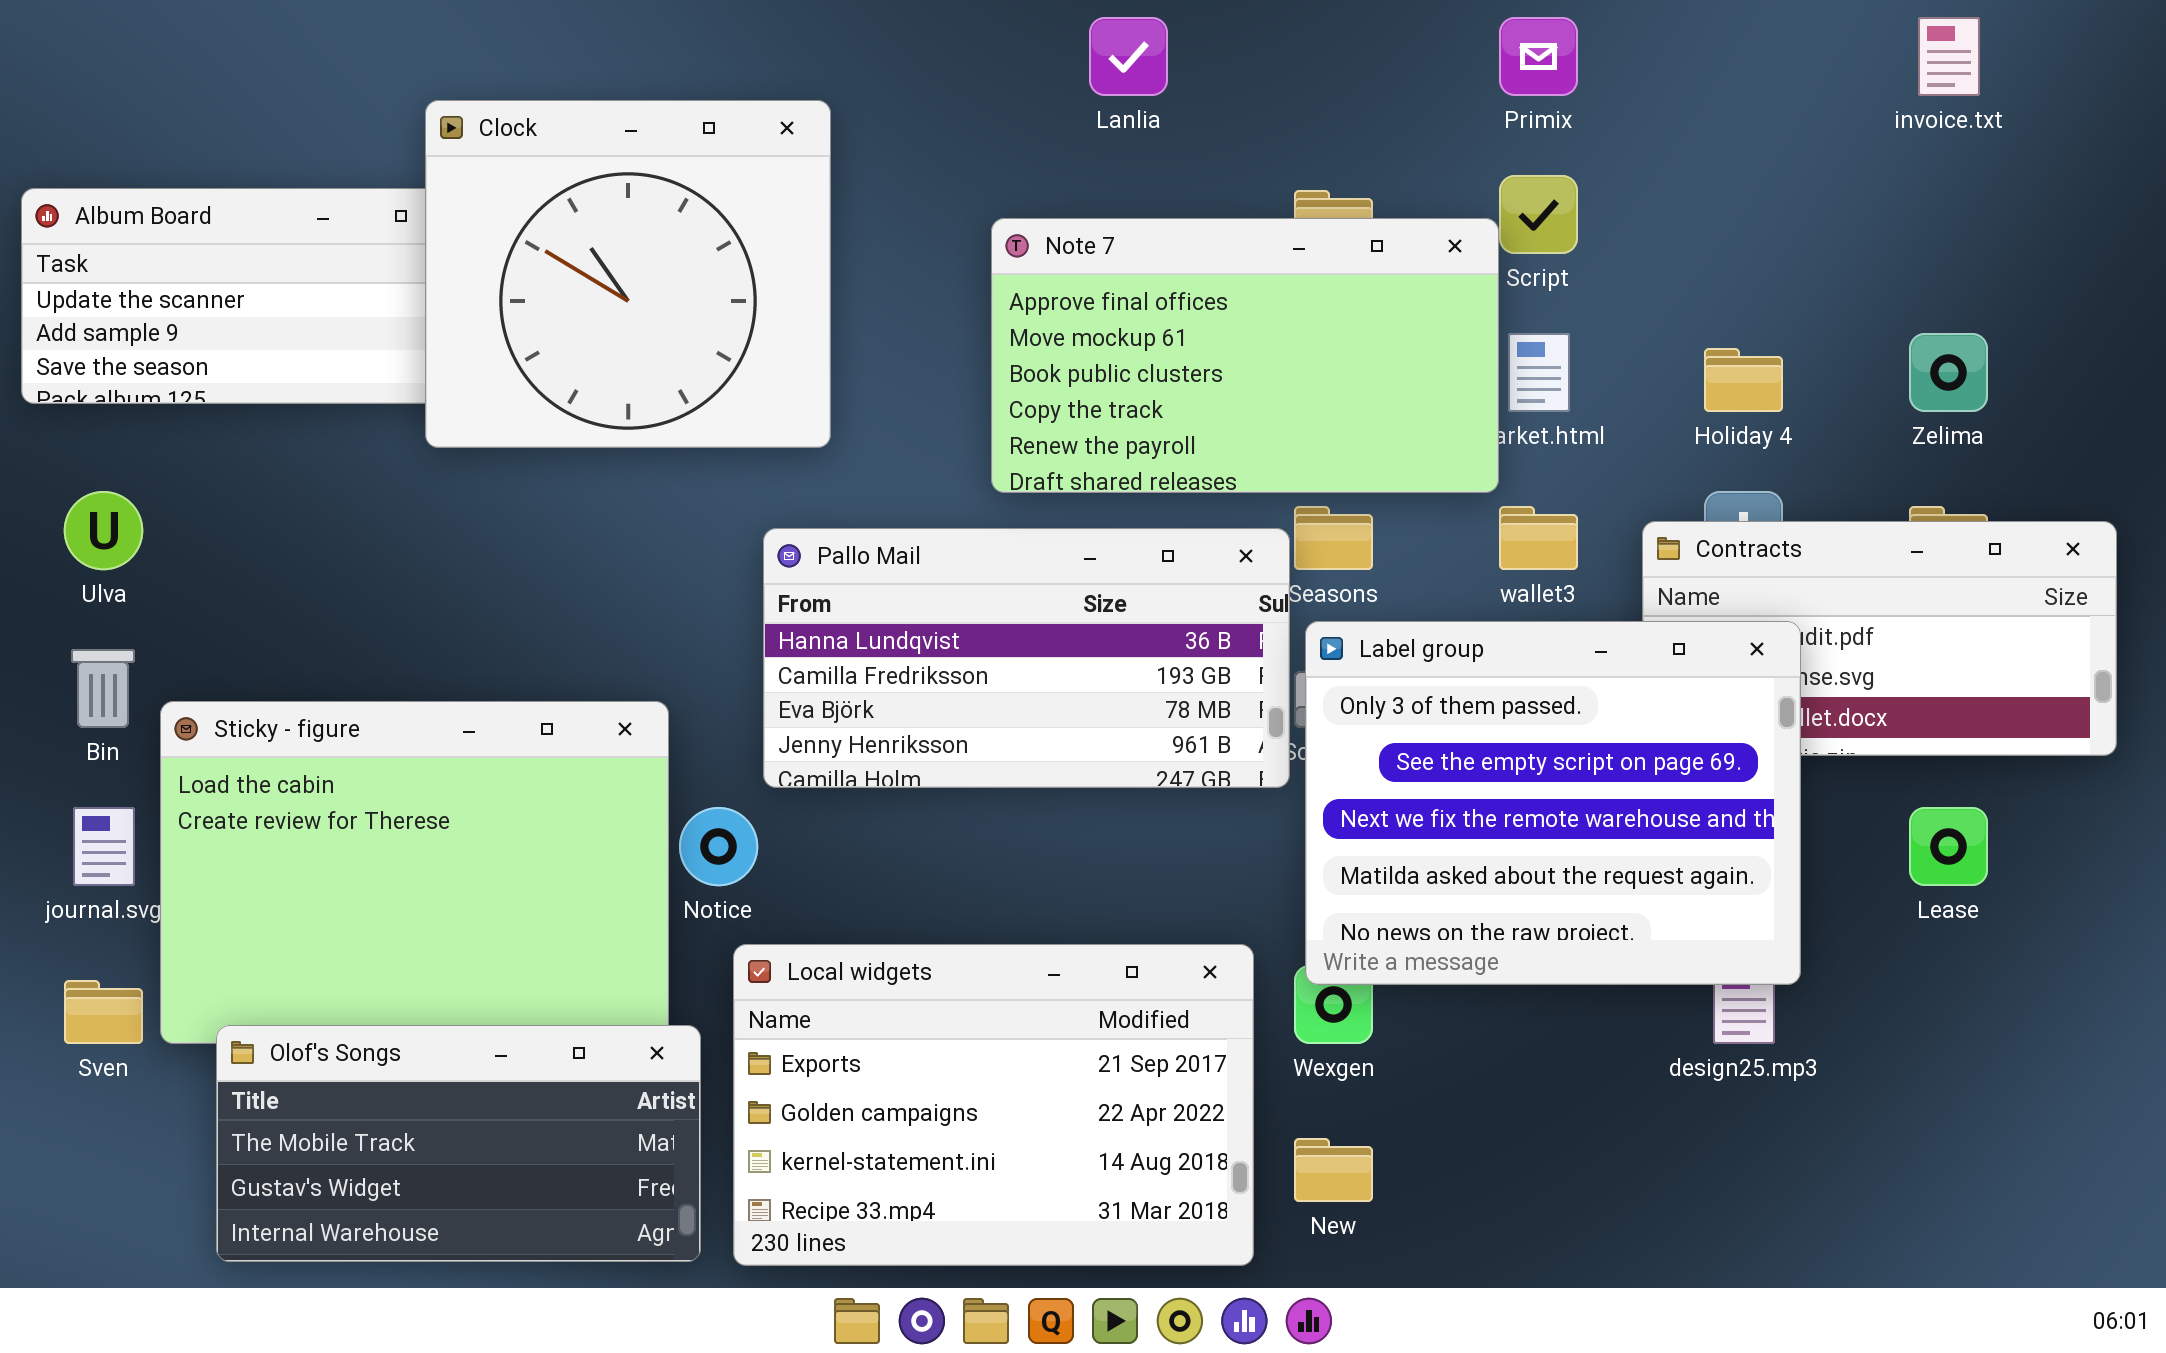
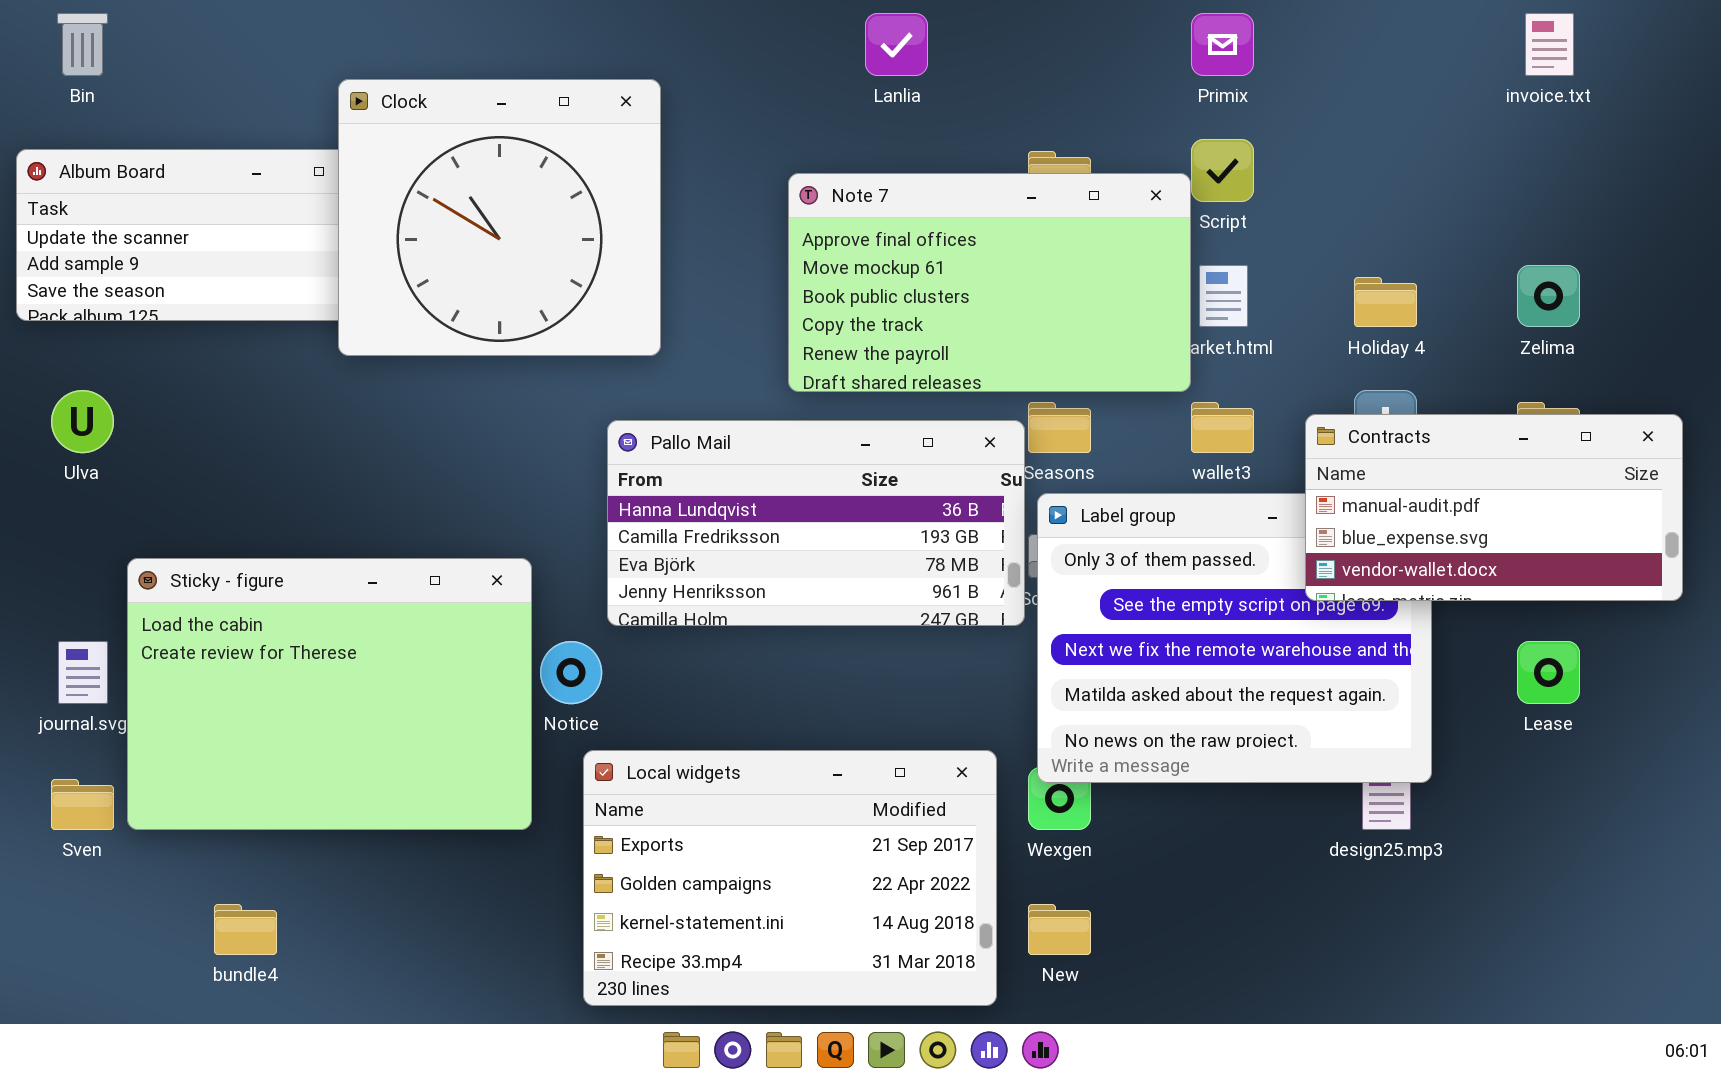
Contracts: [1642,521,2117,756] -> [1305,414,1683,601], raised
Bin: [71,649,135,728] -> [57,13,108,76], moved
Olof's Songs: [216,1025,701,1262] -> none, closed

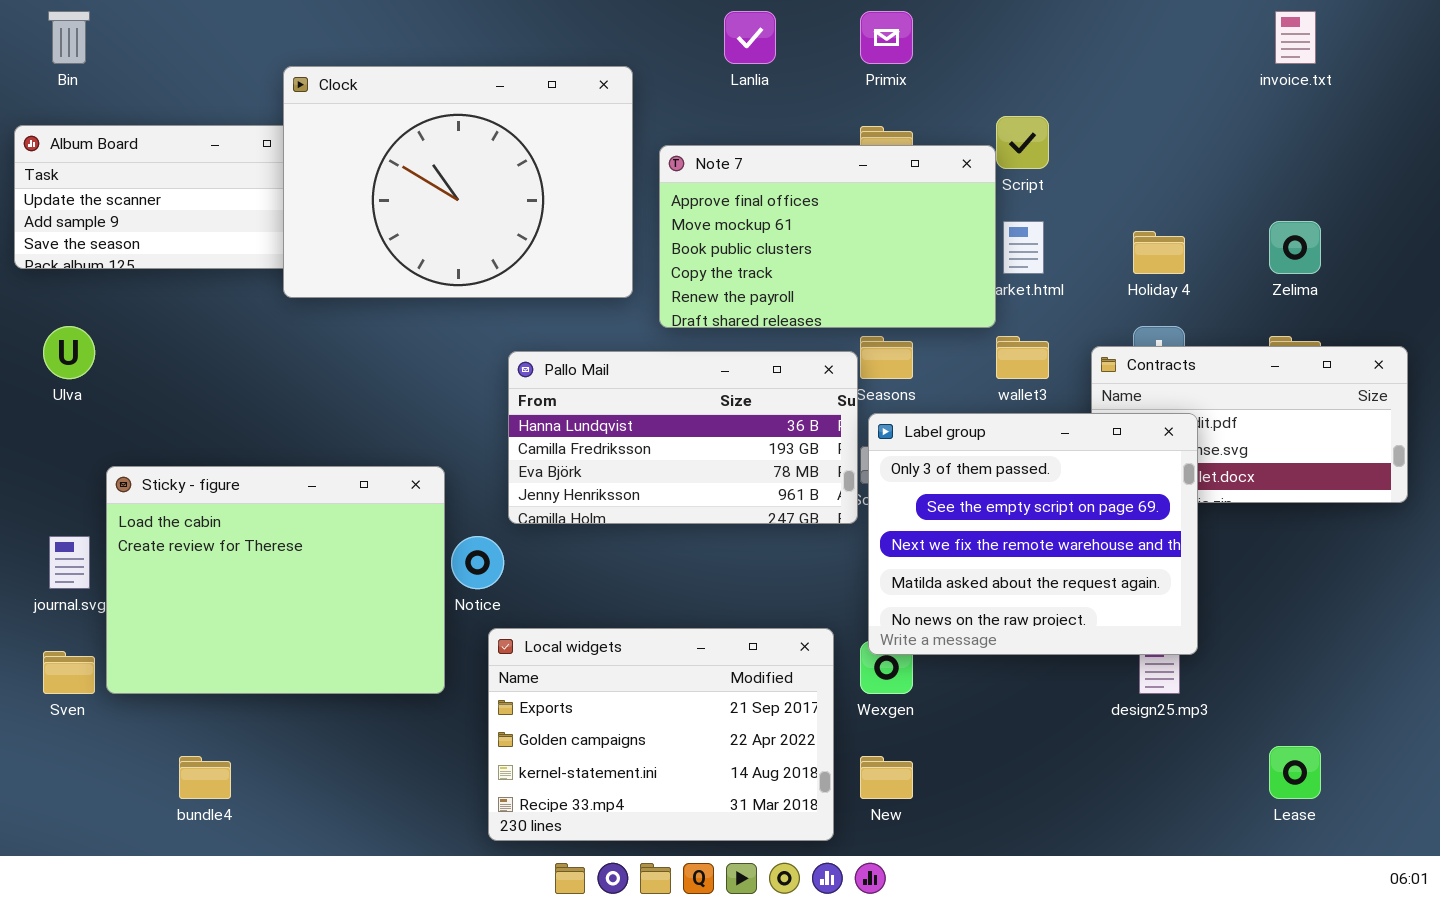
Primix: [1191,13,1254,76] -> [860,11,913,64], moved
Clock: [338,79,661,356] -> [283,66,633,298], resized
Label group: [1037,493,1432,783] -> [868,413,1198,655], raised
Lease: [1517,641,1580,704] -> [1269,746,1321,799], moved

